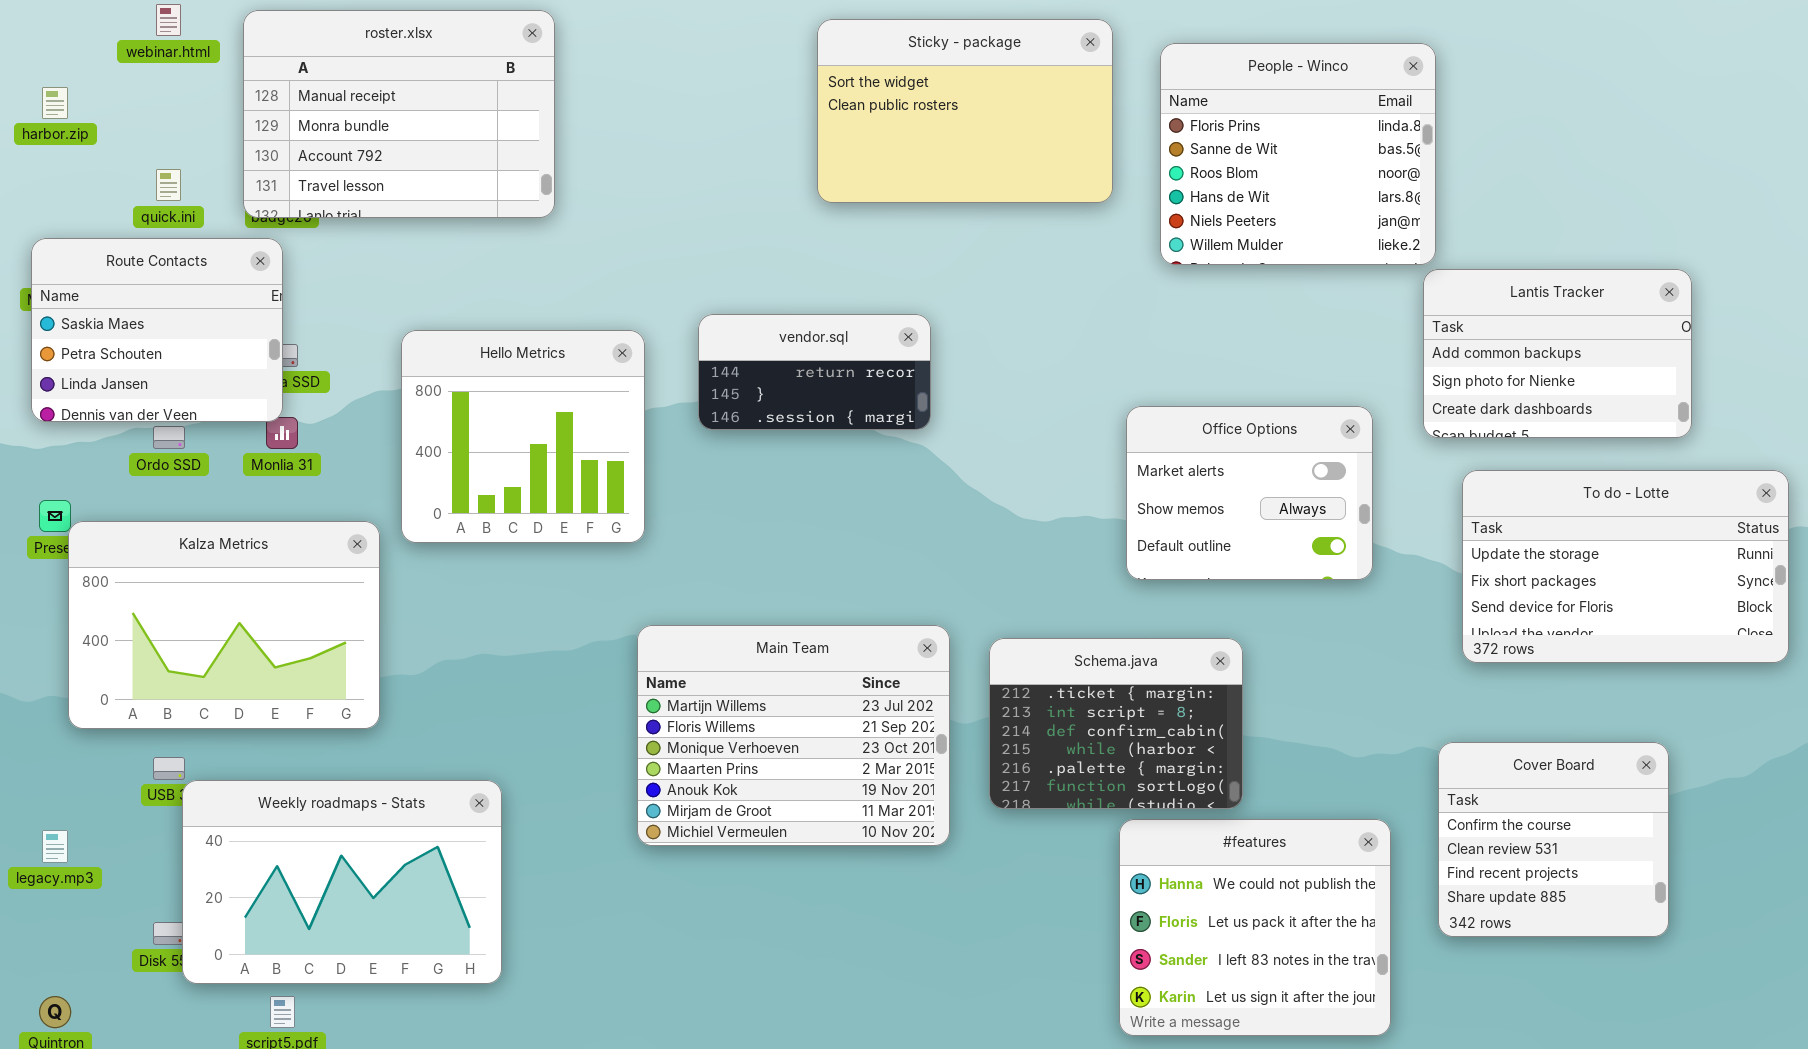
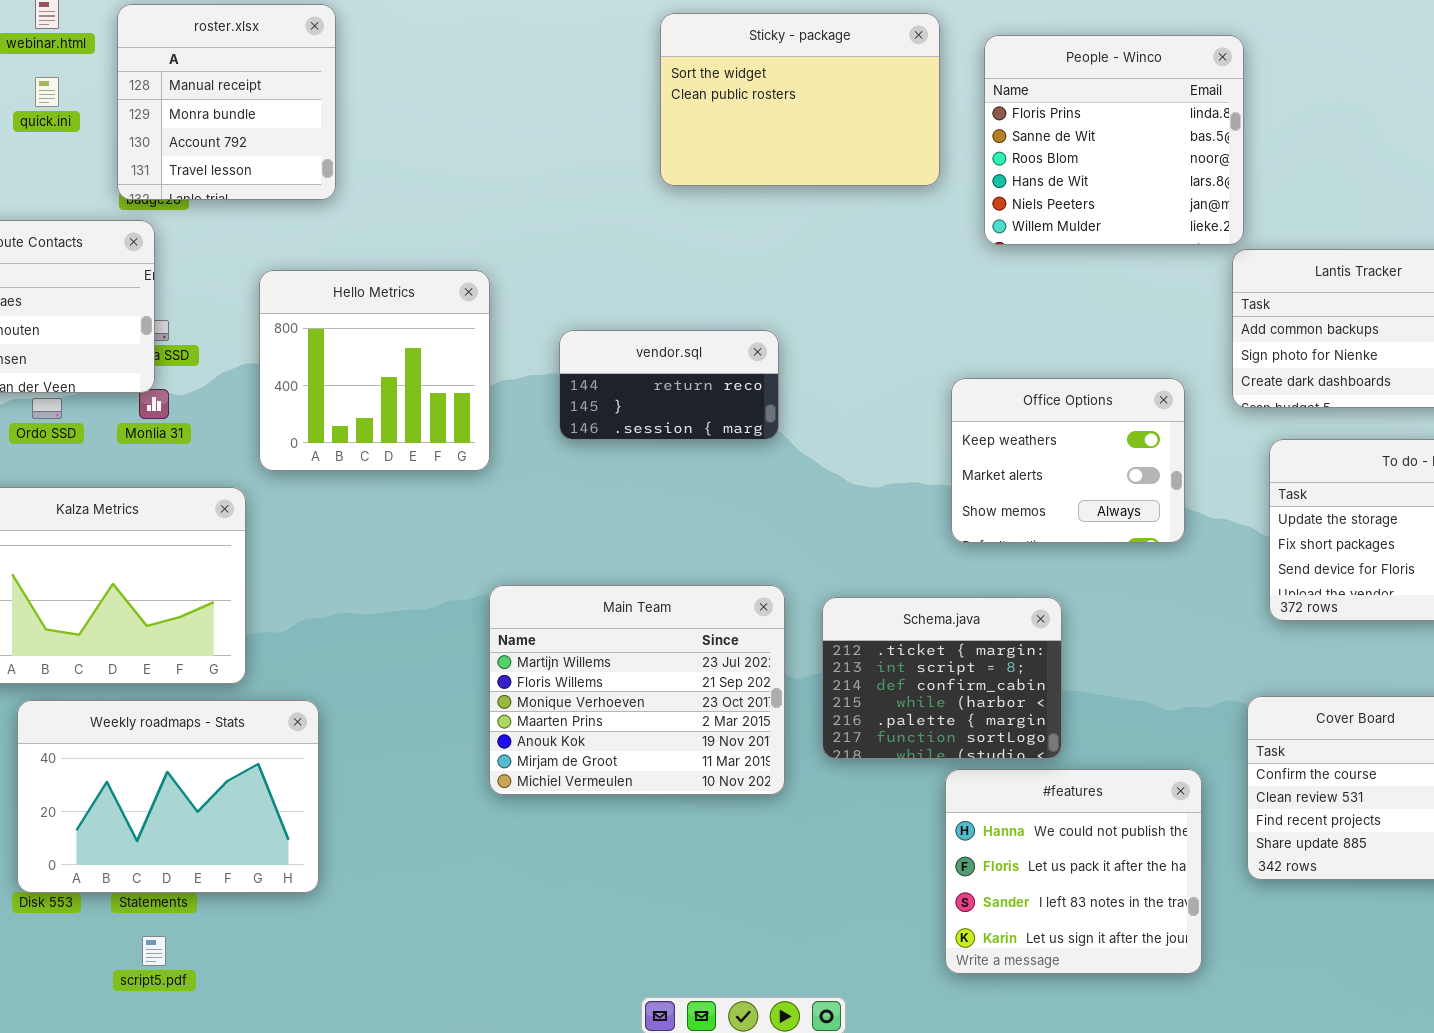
roster.xlsx: [243,10,555,218] -> [117,4,336,200], resized
quick.ini: [156,169,181,201] -> [35,77,59,107], moved
vendor.sql: [698,314,931,430] -> [559,330,779,440], moved
Hello Metrics: [401,330,645,543] -> [259,270,490,471], moved
Office Options: [1126,406,1373,580] -> [951,378,1185,543], scrolled up 1 row
Weekly roadmaps - Stats: [182,780,502,984] -> [17,700,319,893], moved

